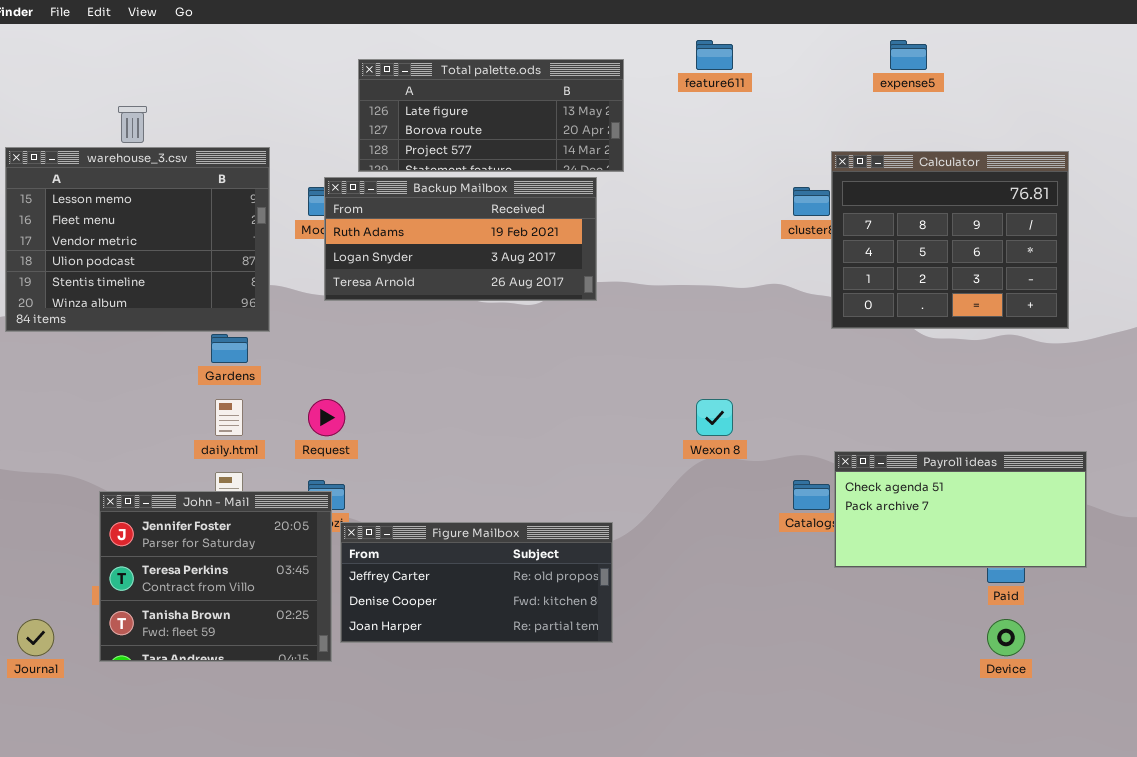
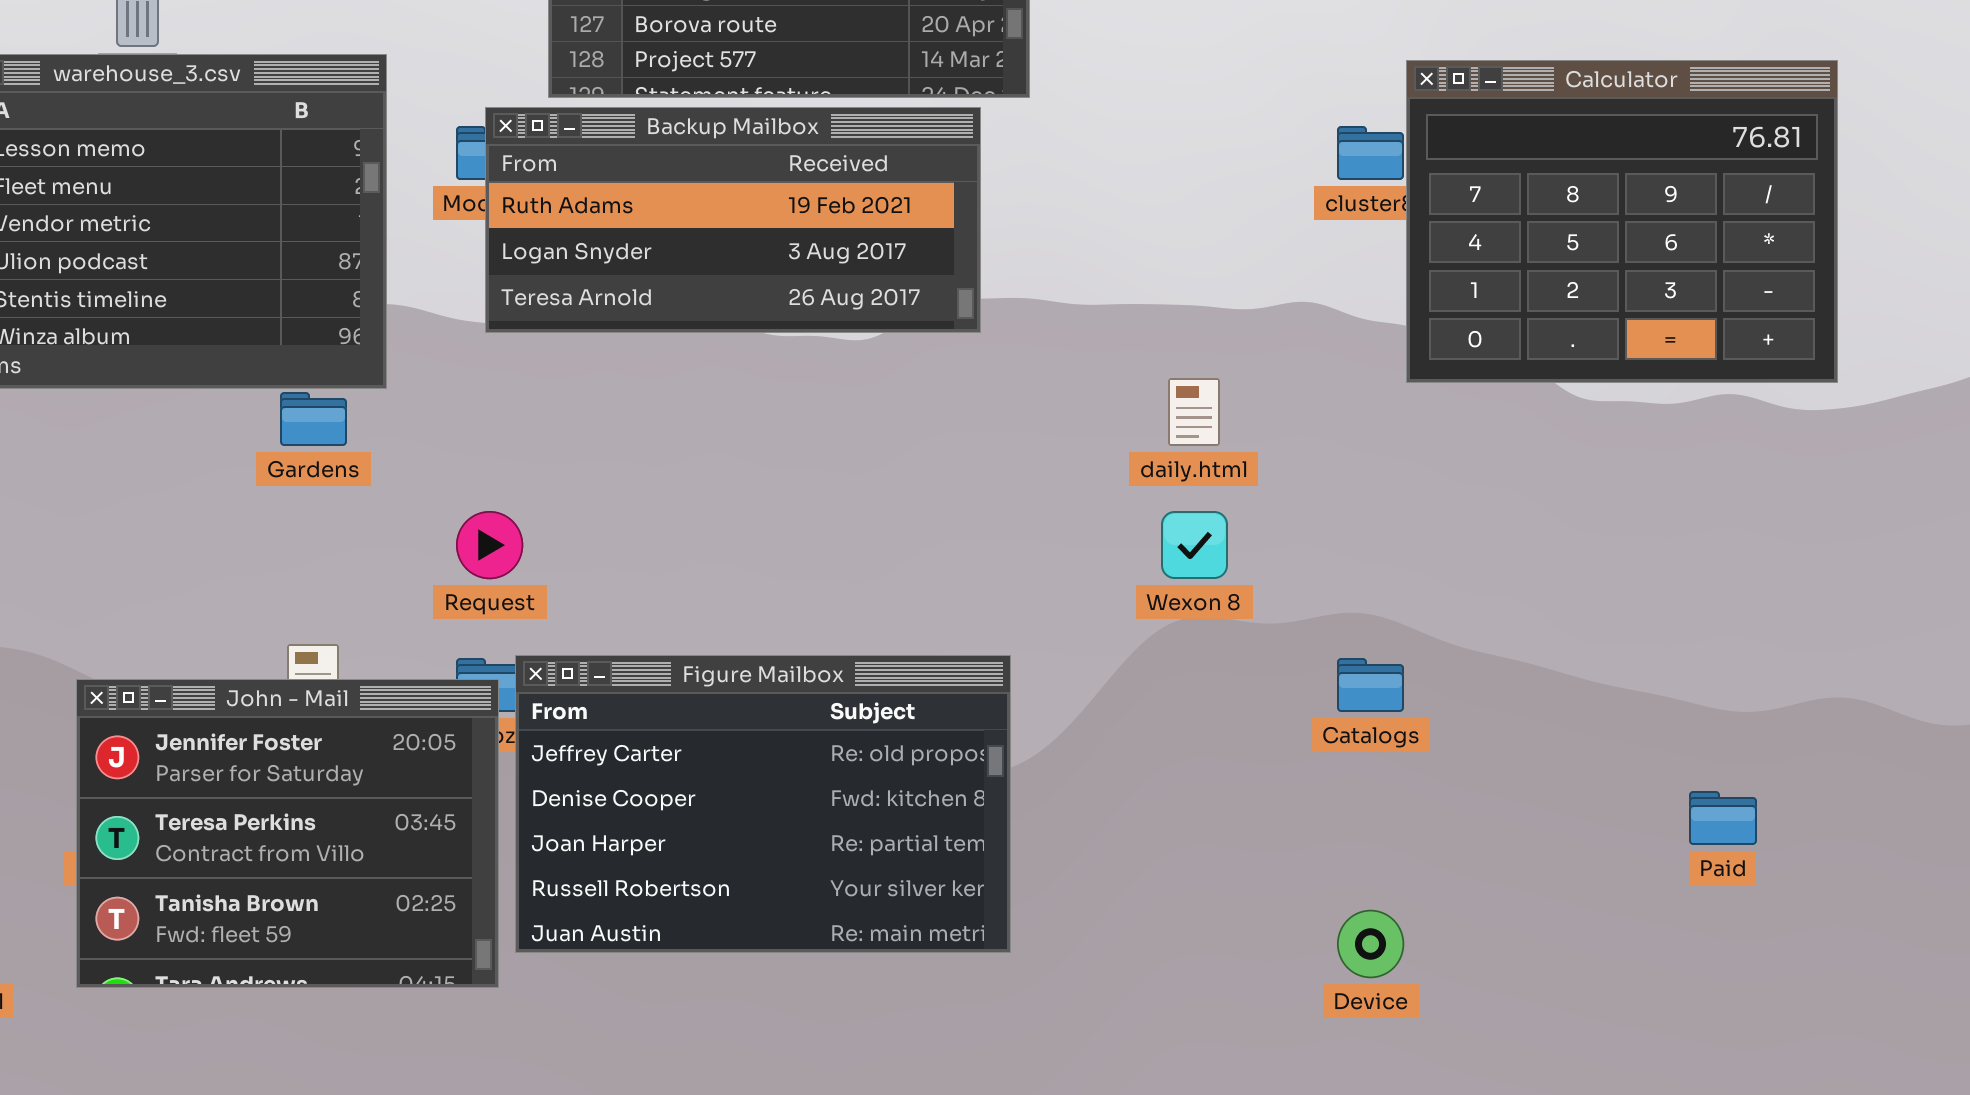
daily.html: [215,399,243,436] -> [1168,378,1220,446], moved
Payroll ideas: [834,451,1087,568] -> none, closed
Figure Mailbox: [340,522,613,643] -> [515,655,1011,953], resized
Device: [987,619,1025,656] -> [1337,910,1404,978], moved

